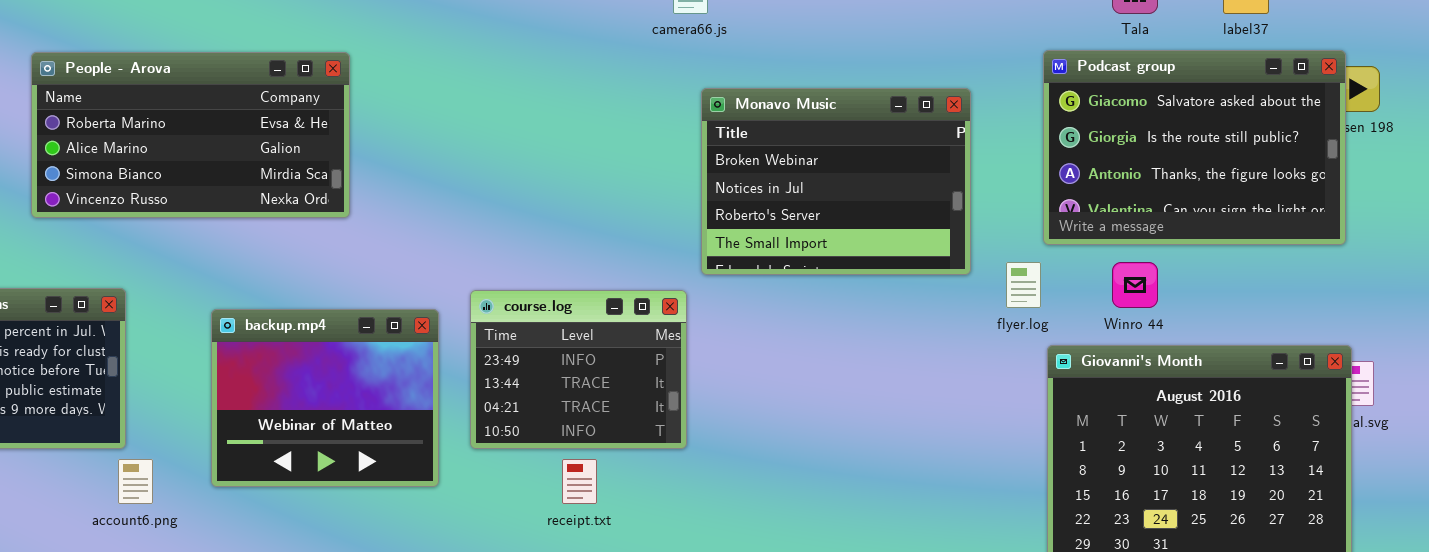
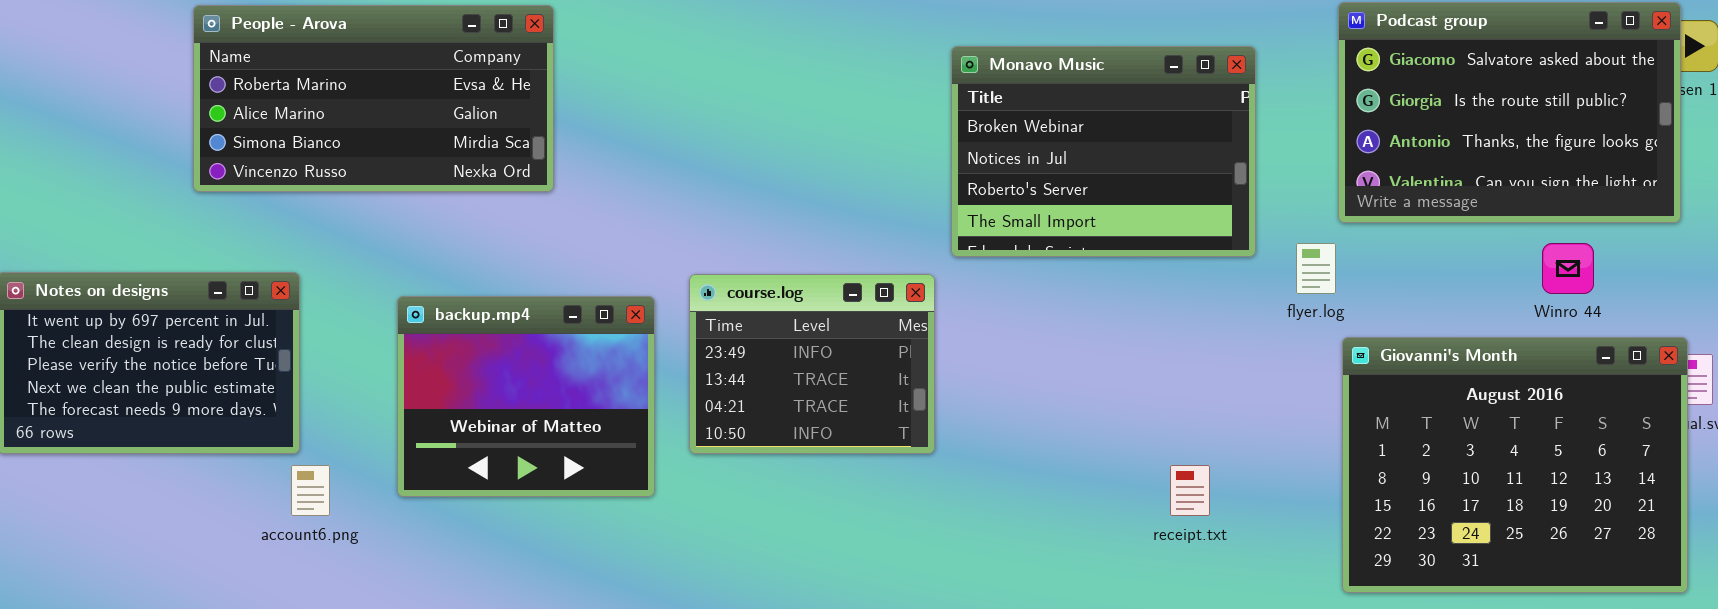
Winro 44: [1112,262,1158,308] -> [1542,243,1594,294], moved
receipt.txt: [562,459,597,504] -> [1170,465,1210,516], moved

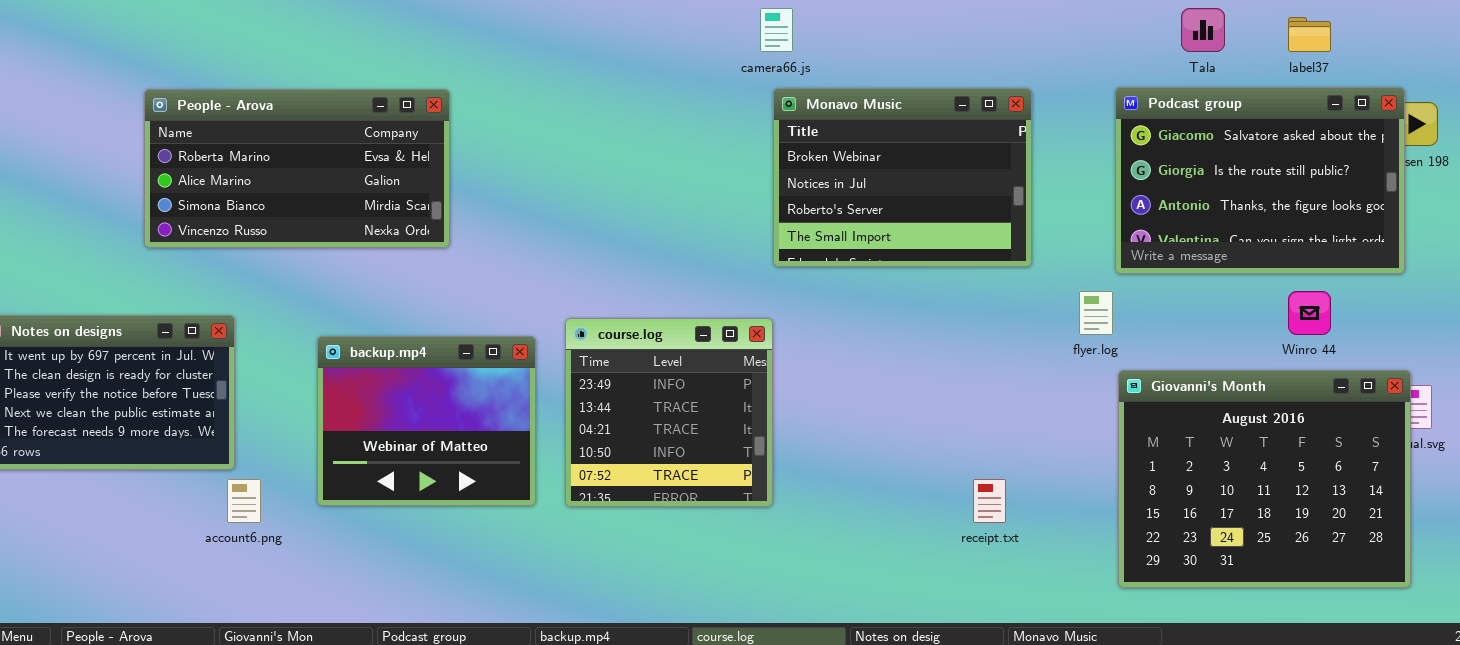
Monavo Music: [951,46,1256,257] -> [773,88,1032,267], moved
course.log: [689,274,935,454] -> [565,318,773,507], resized

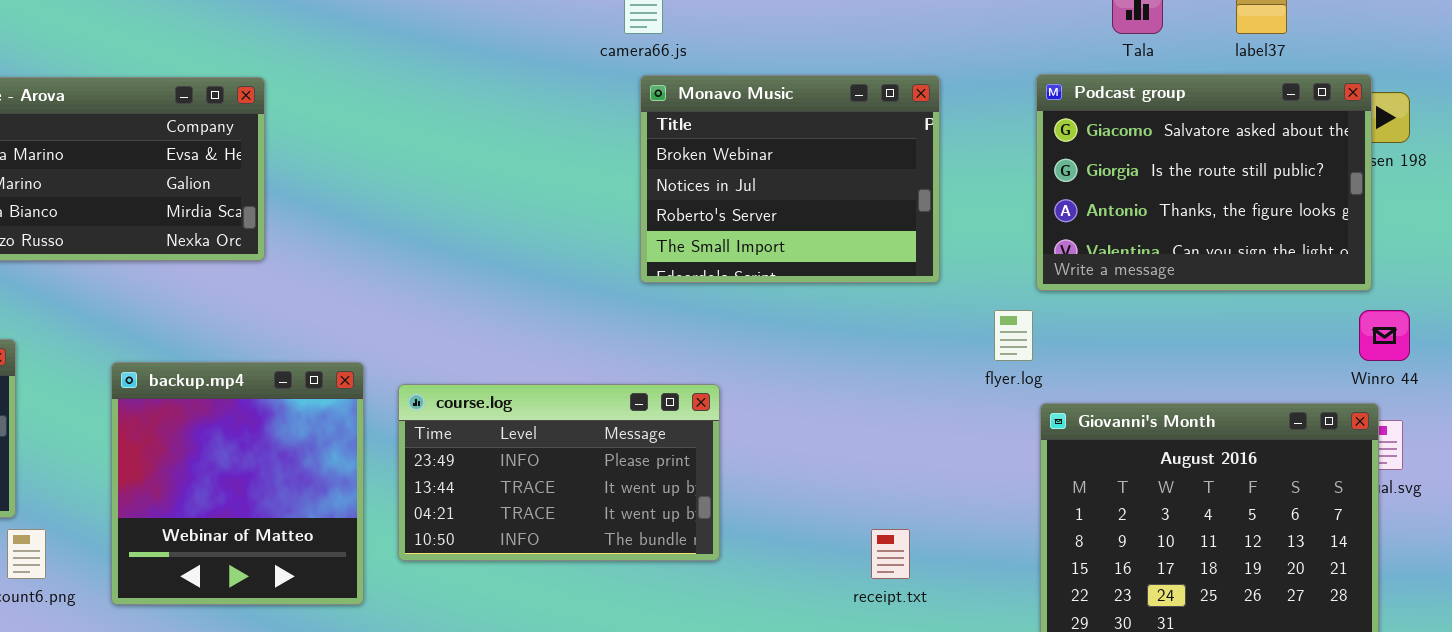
Winro 44: [1288,291,1331,335] -> [1359,310,1410,361], moved
course.log: [565,318,773,507] -> [398,384,720,561], resized
backup.mp4: [317,336,536,506] -> [111,362,364,605], resized

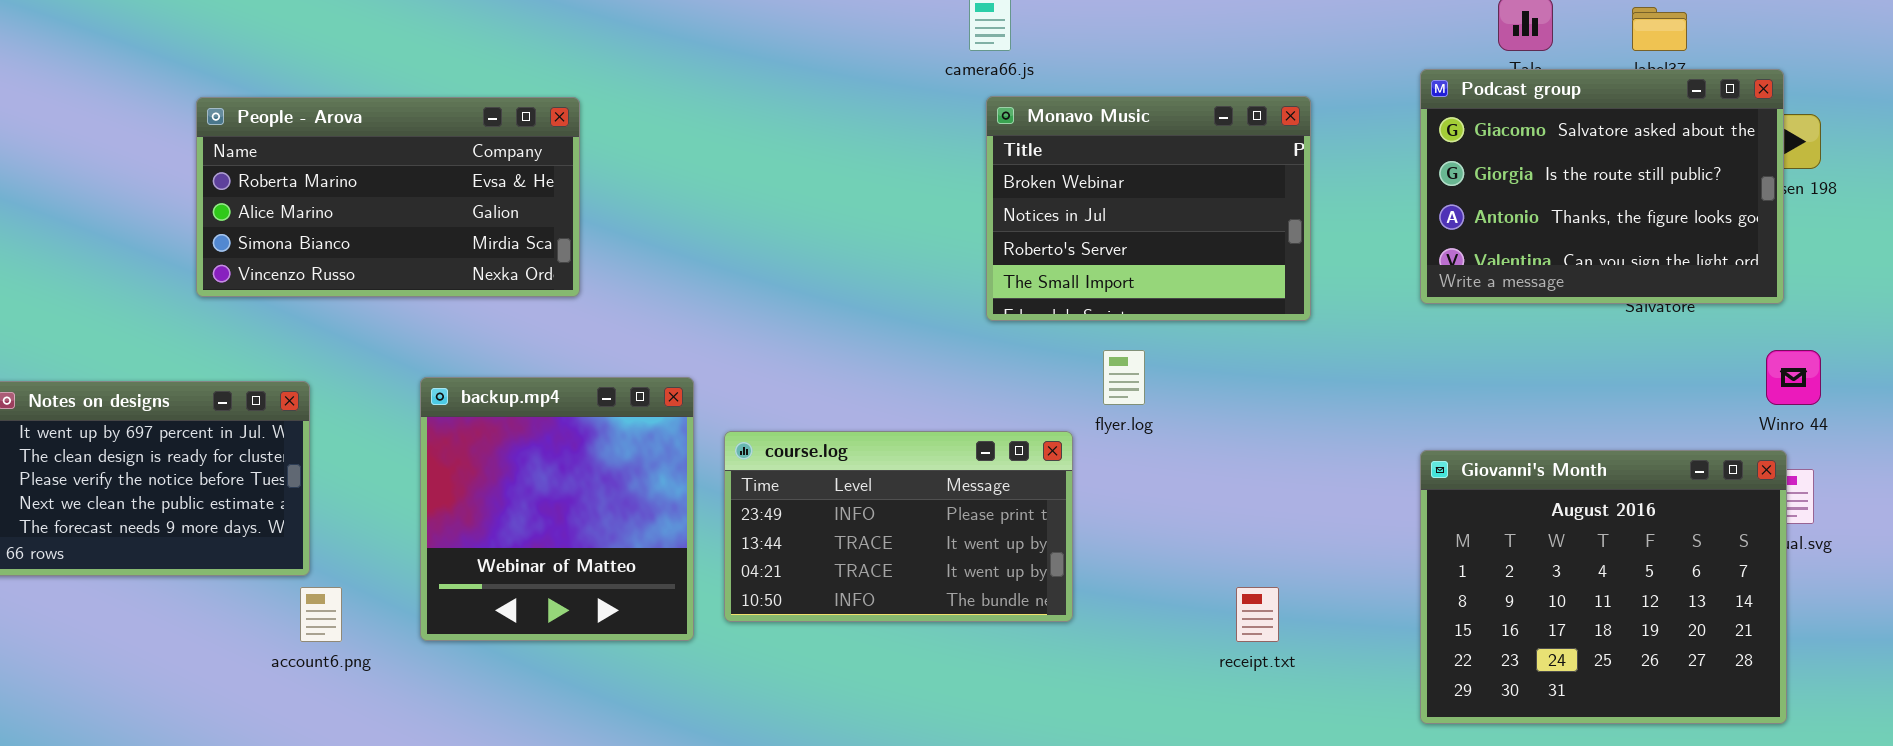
Podcast group: [1036,74,1372,291] -> [1420,69,1784,304], moved
flyer.log: [994,310,1033,361] -> [1103,350,1145,405], moved
backup.mp4: [111,362,364,605] -> [420,377,694,641], moved

